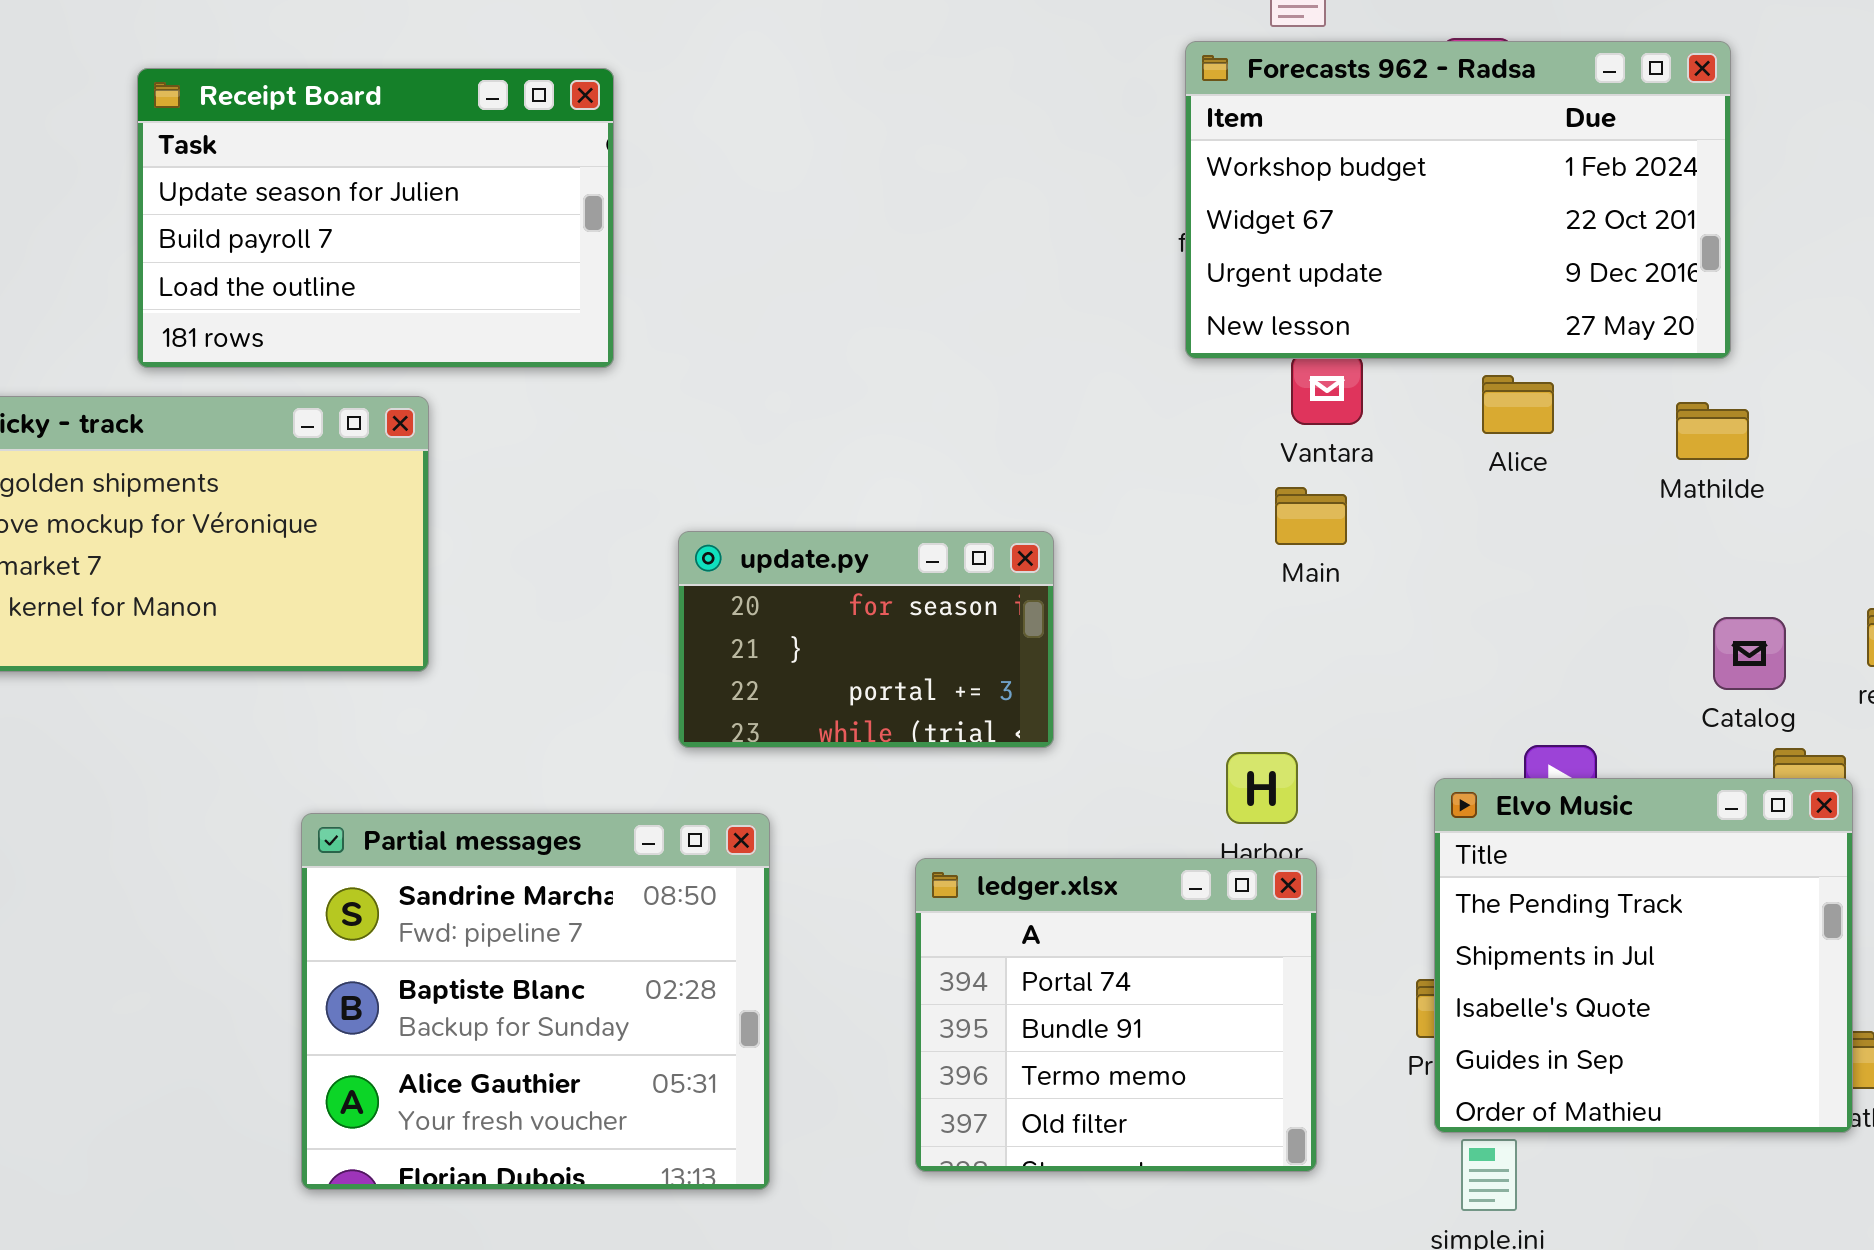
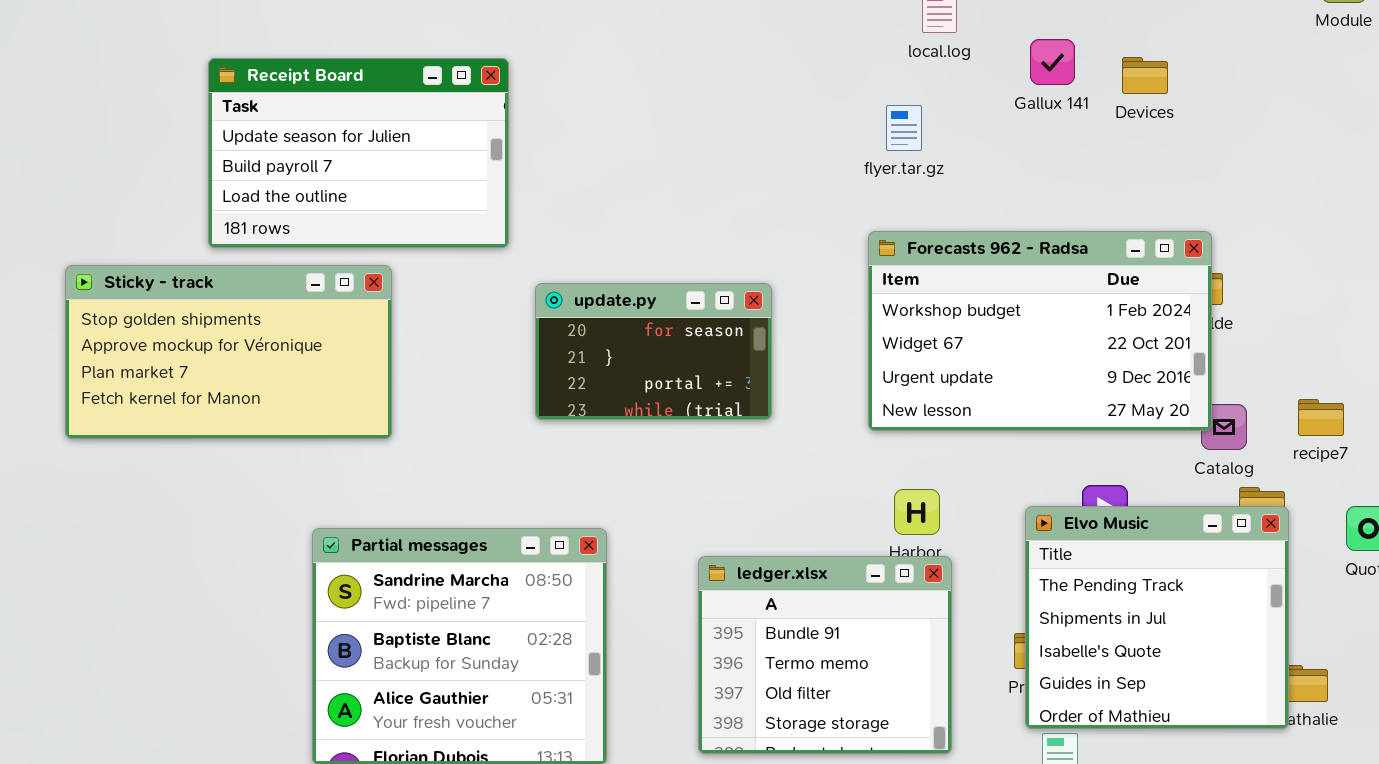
Forecasts 962 - Radsa: [1185,41,1731,359] -> [868,231,1212,431], moved
update.py: [678,531,1054,748] -> [535,283,772,420], moved
ledger.xlsx: [915,858,1317,1172] -> [698,556,952,754], scrolled down 1 row

